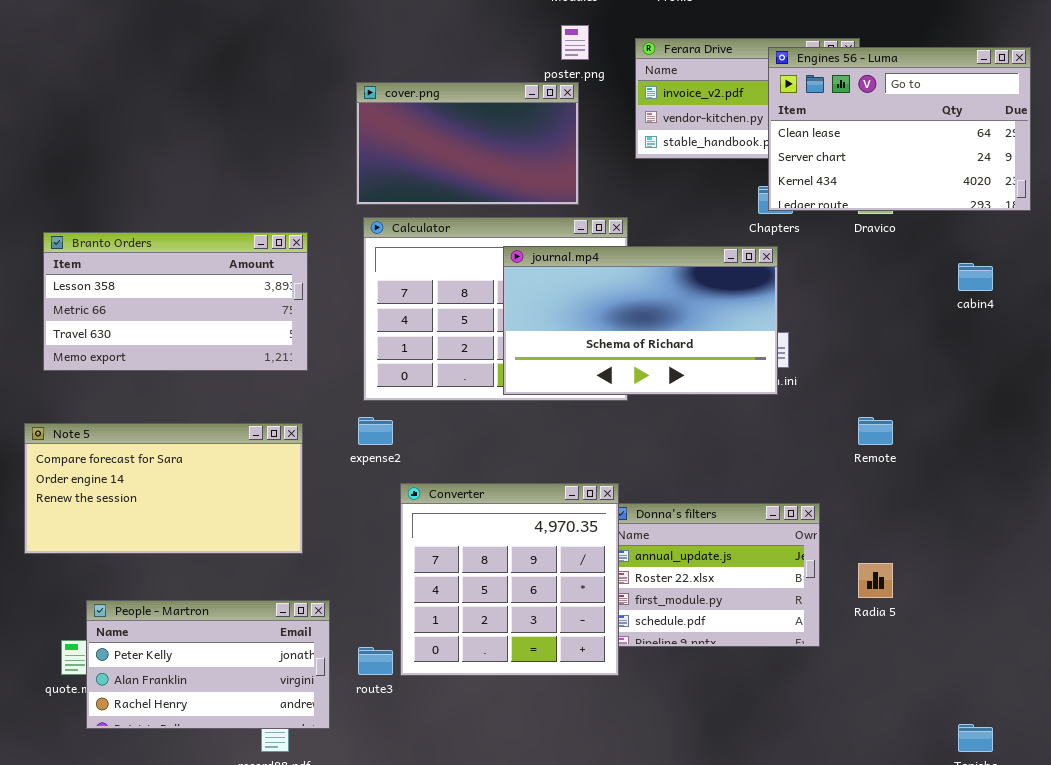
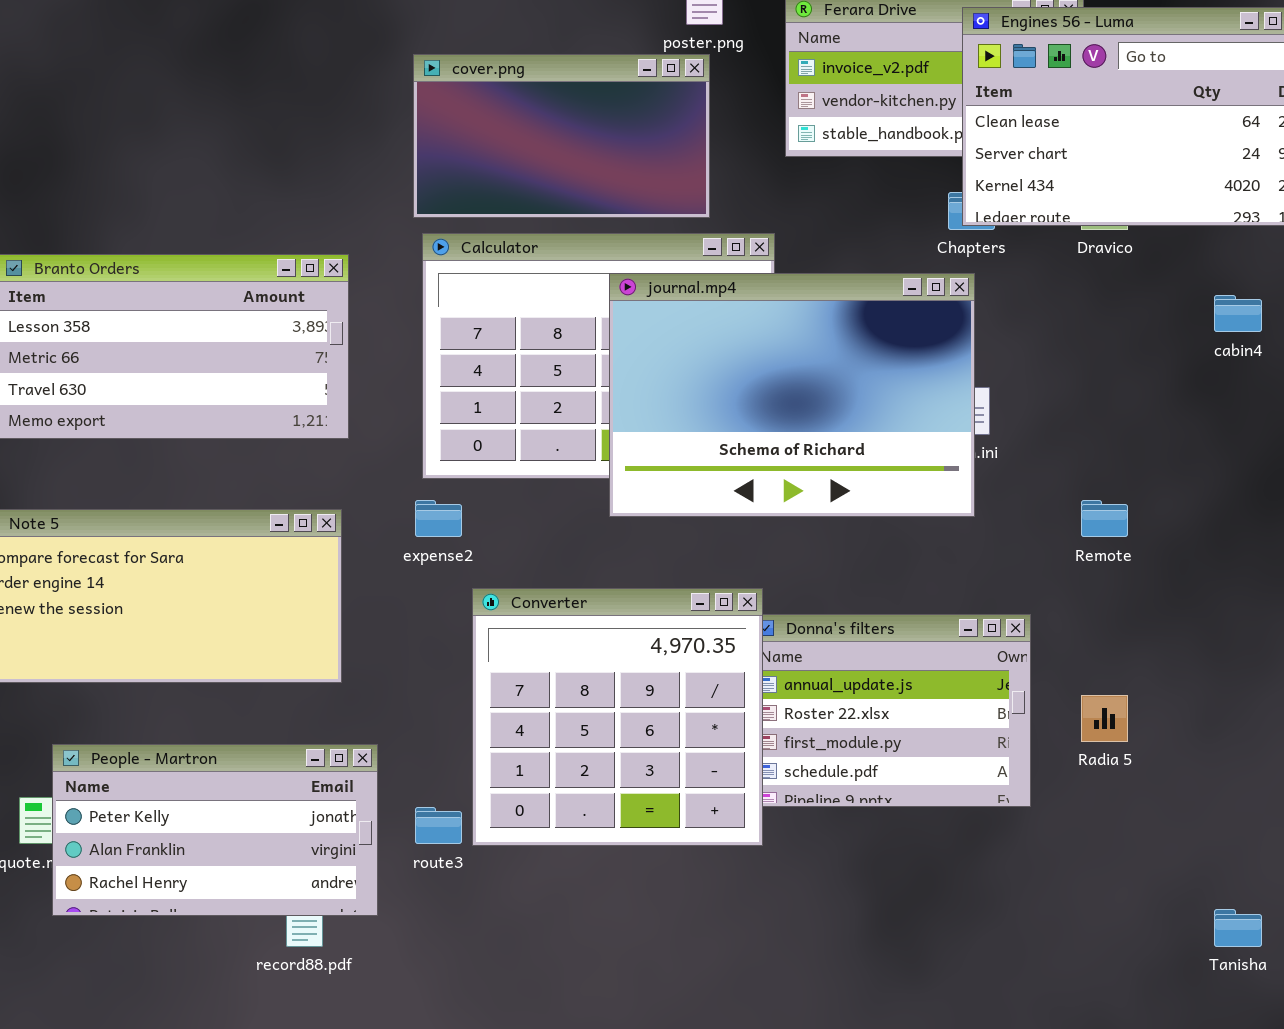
journal.mp4: [503,246,778,395] -> [609,273,975,517], resized

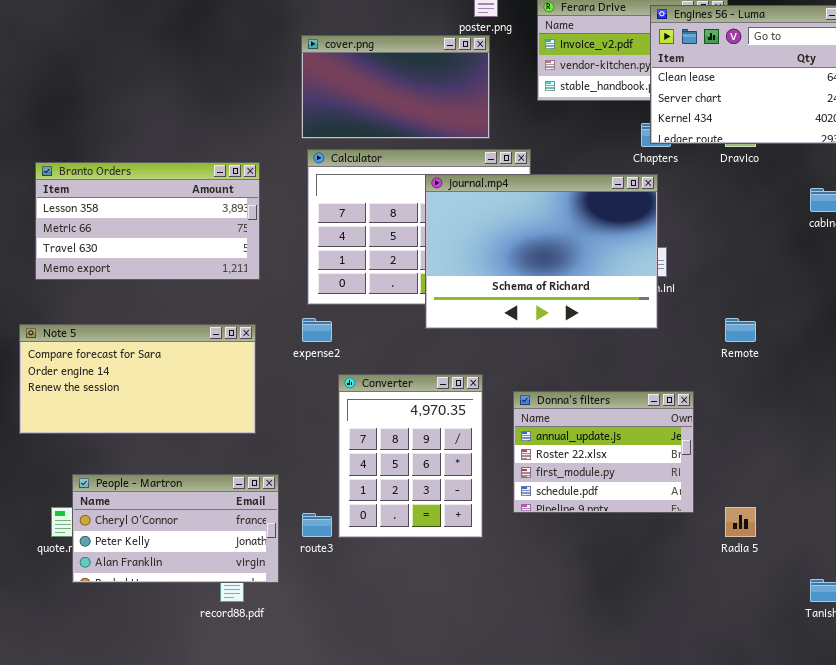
Converter: [472,588,763,846] -> [338,374,483,538], resized
Radia 5: [1081,695,1128,742] -> [725,507,756,537], moved
People - Martron: [52,744,378,916] -> [72,474,279,583], scrolled up 1 row

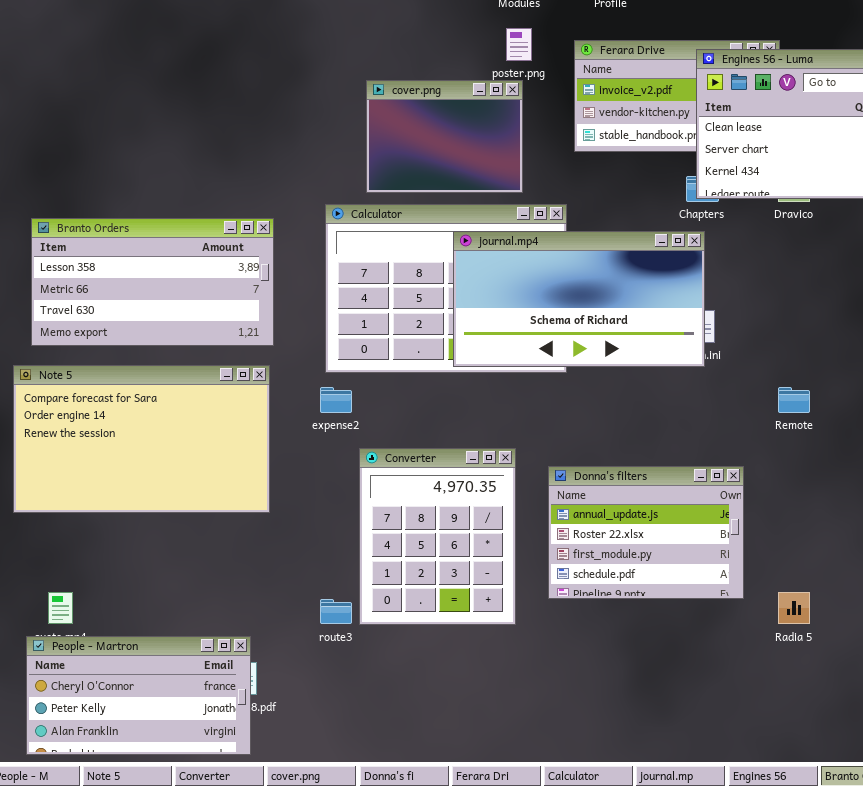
cover.png: [301,35,490,139] -> [366,80,523,193], resized
journal.mp4: [425,174,658,329] -> [453,231,705,367], resized
Note 5: [19,324,256,434] -> [13,365,270,513], resized
People - Martron: [72,474,279,583] -> [26,636,251,755], moved

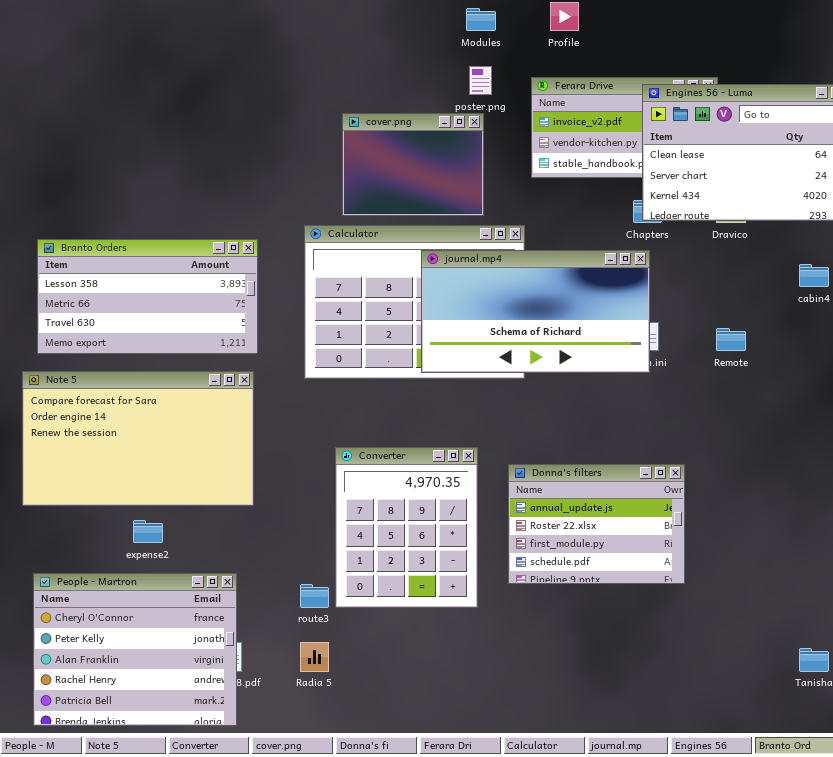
expense2: [320,387,352,413] -> [133,520,163,543], moved
Remote: [778,387,810,413] -> [716,328,746,351], moved
Radia 5: [778,592,810,624] -> [300,642,329,672], moved
People - Martron: [26,636,251,755] -> [33,573,237,726], resized

